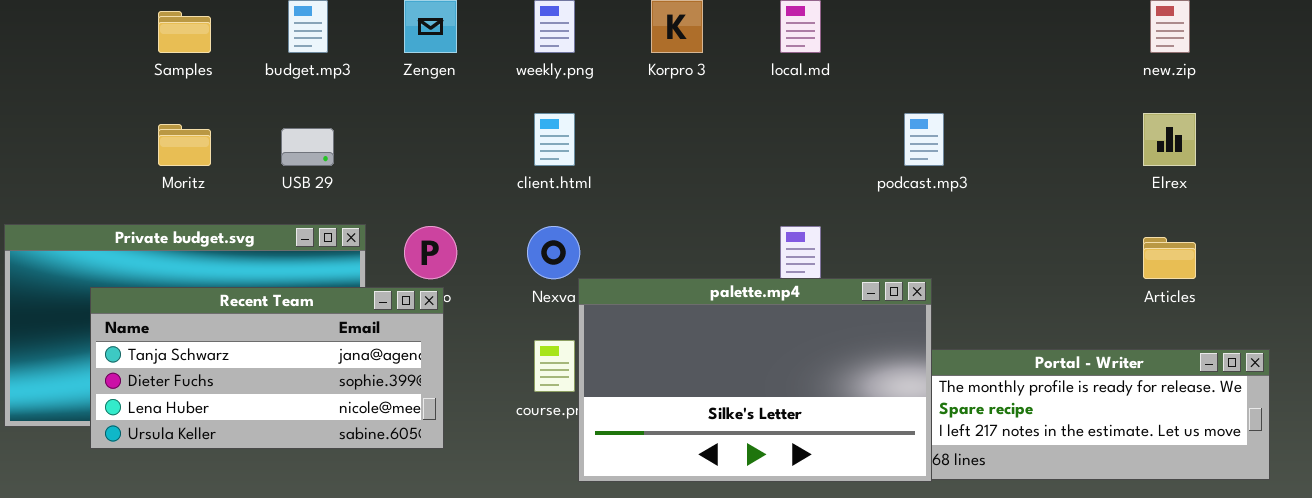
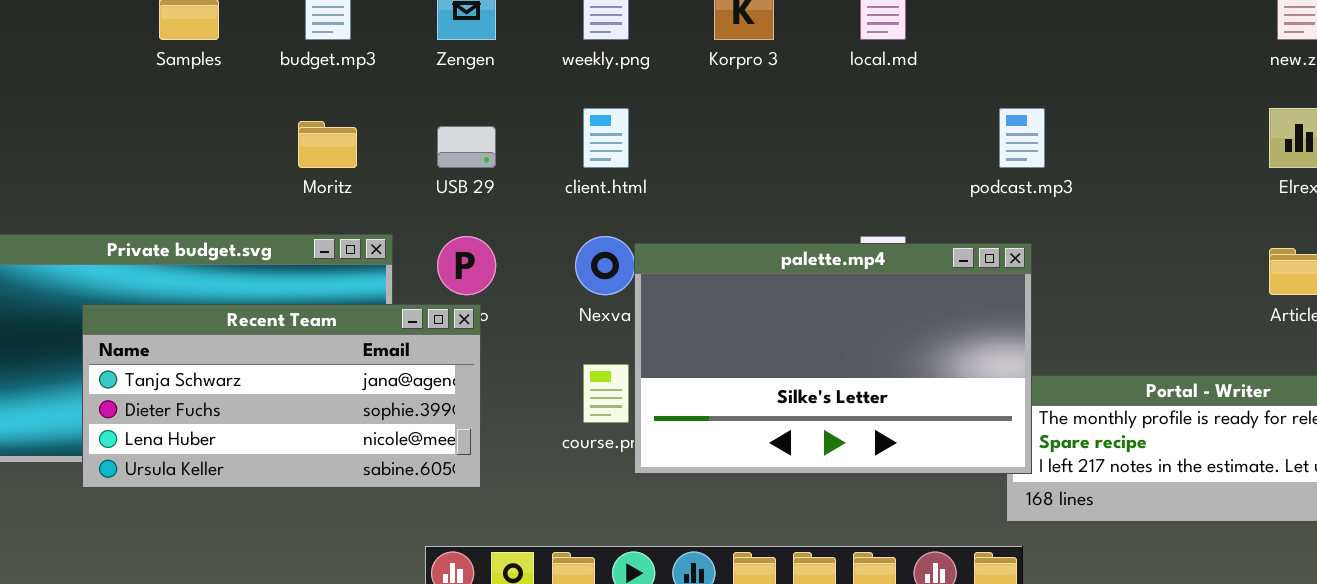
Moritz: [158,124,211,166] -> [298,121,357,168], moved
USB 29: [281,128,334,166] -> [437,126,496,168], moved
palette.mp4: [578,278,932,482] -> [634,243,1032,474], moved

